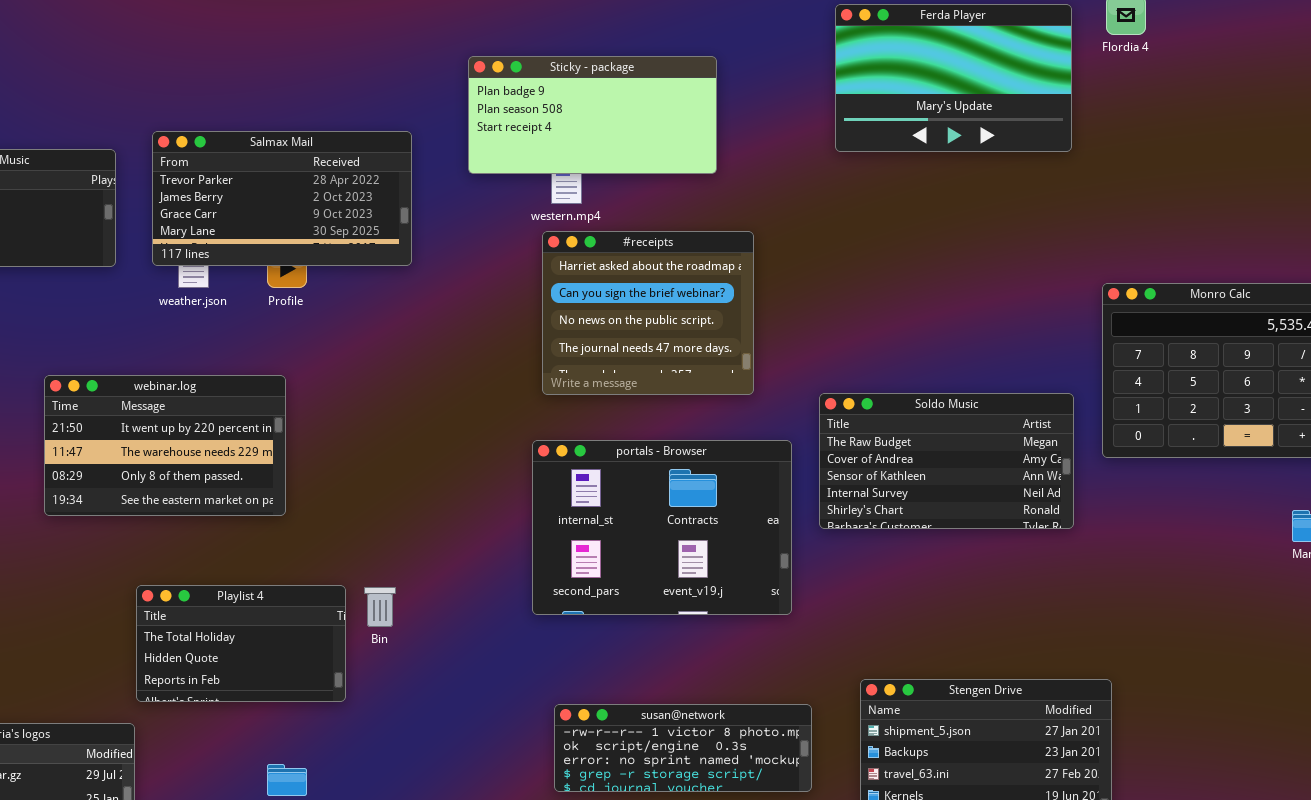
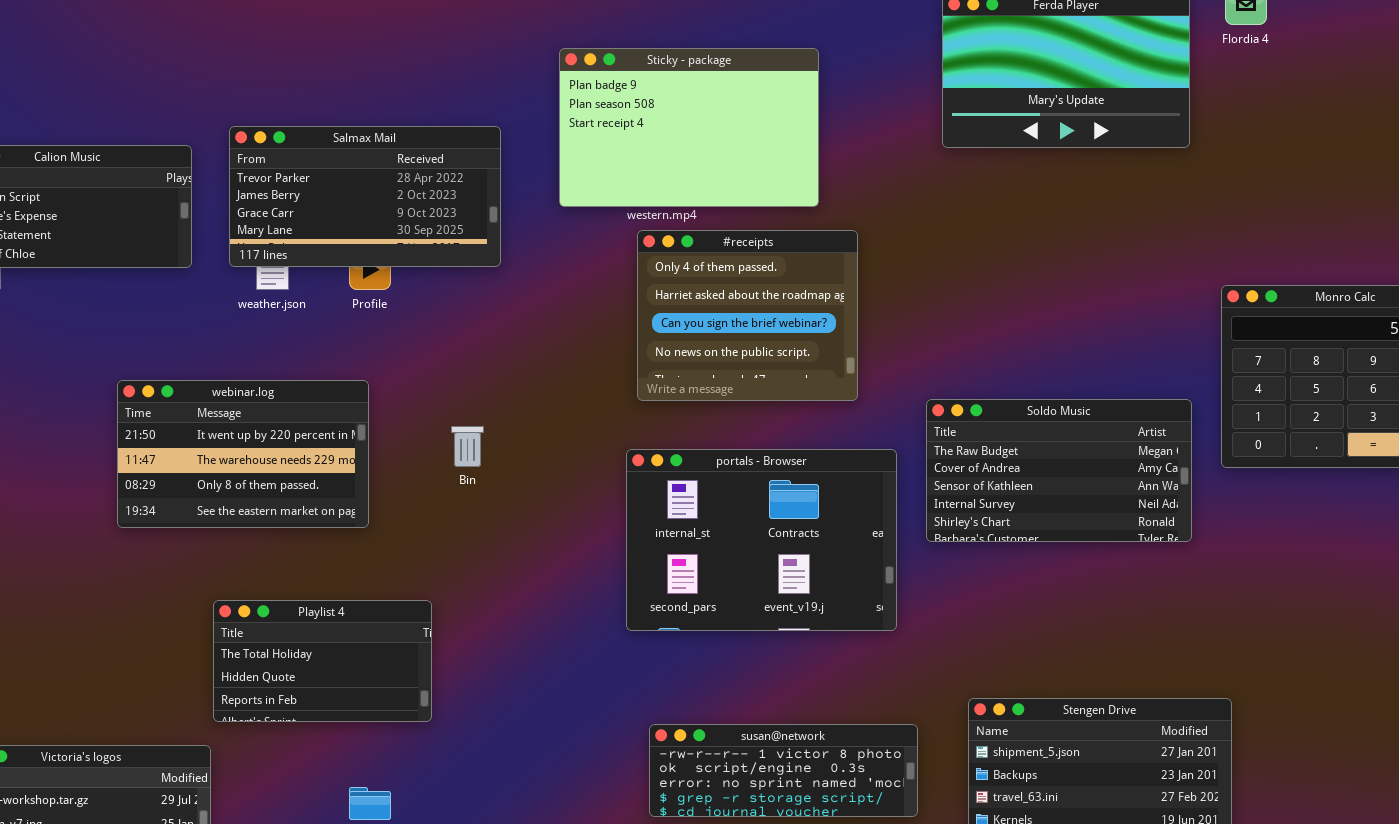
Sticky - package: [468,56,717,174] -> [559,48,819,207], resized
#receipts: [542,231,754,395] -> [637,230,858,401], scrolled up 1 row
Bin: [364,587,396,627] -> [451,426,484,467], moved

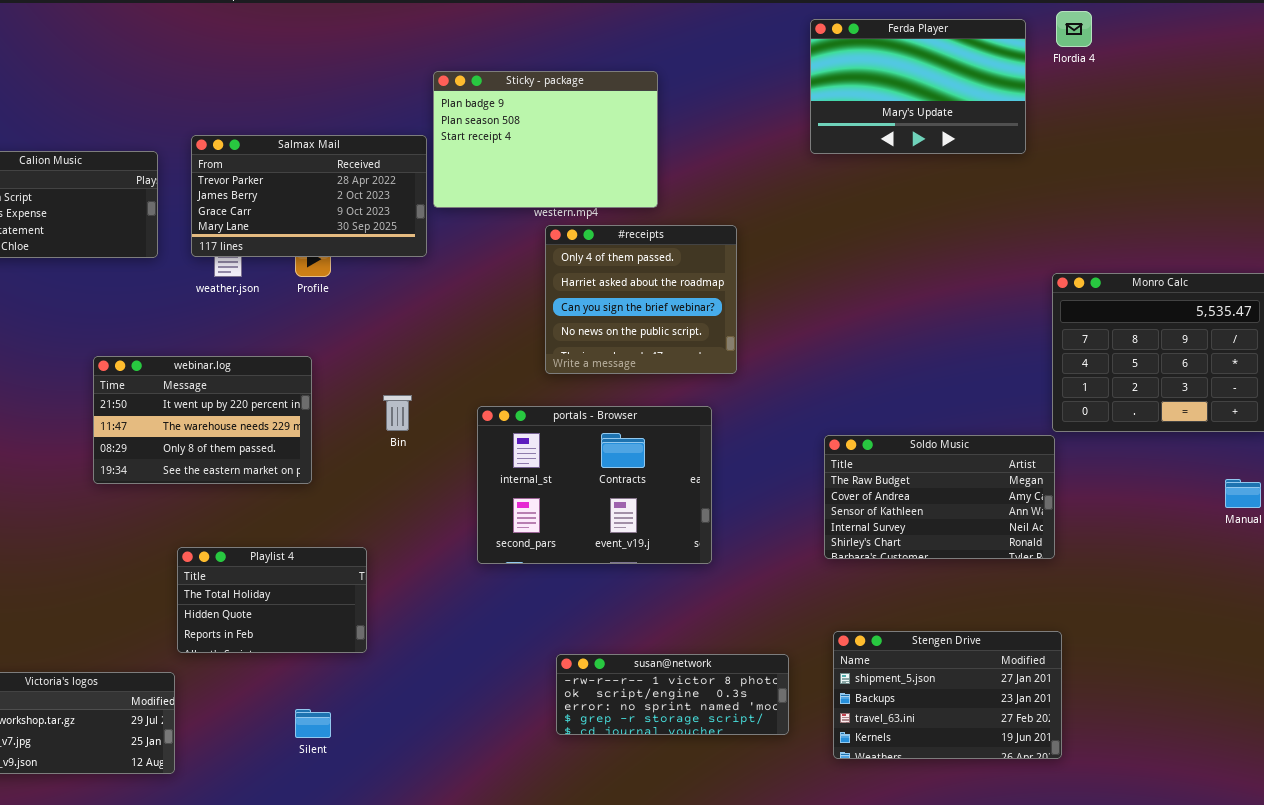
Sticky - package: [559,48,819,207] -> [433,71,658,208], moved
Soldo Music: [926,399,1192,542] -> [824,435,1055,559], moved
portals - Browser: [626,449,897,631] -> [477,406,712,564], moved

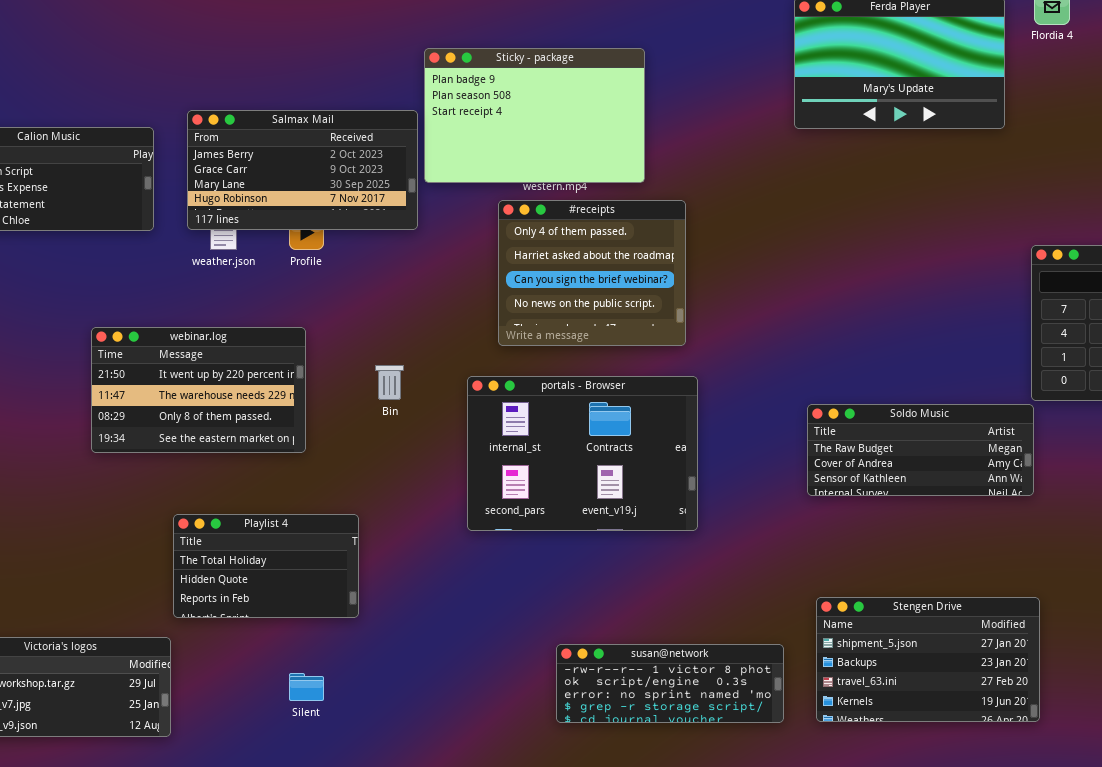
Salmax Mail: [191,135,427,257] -> [187,110,418,230], scrolled down 1 row
#receipts: [545,225,737,374] -> [498,200,686,346], moved
Soldo Music: [824,435,1055,559] -> [807,404,1034,496], resized
susan@network: [556,654,789,735] -> [556,644,784,723], moved

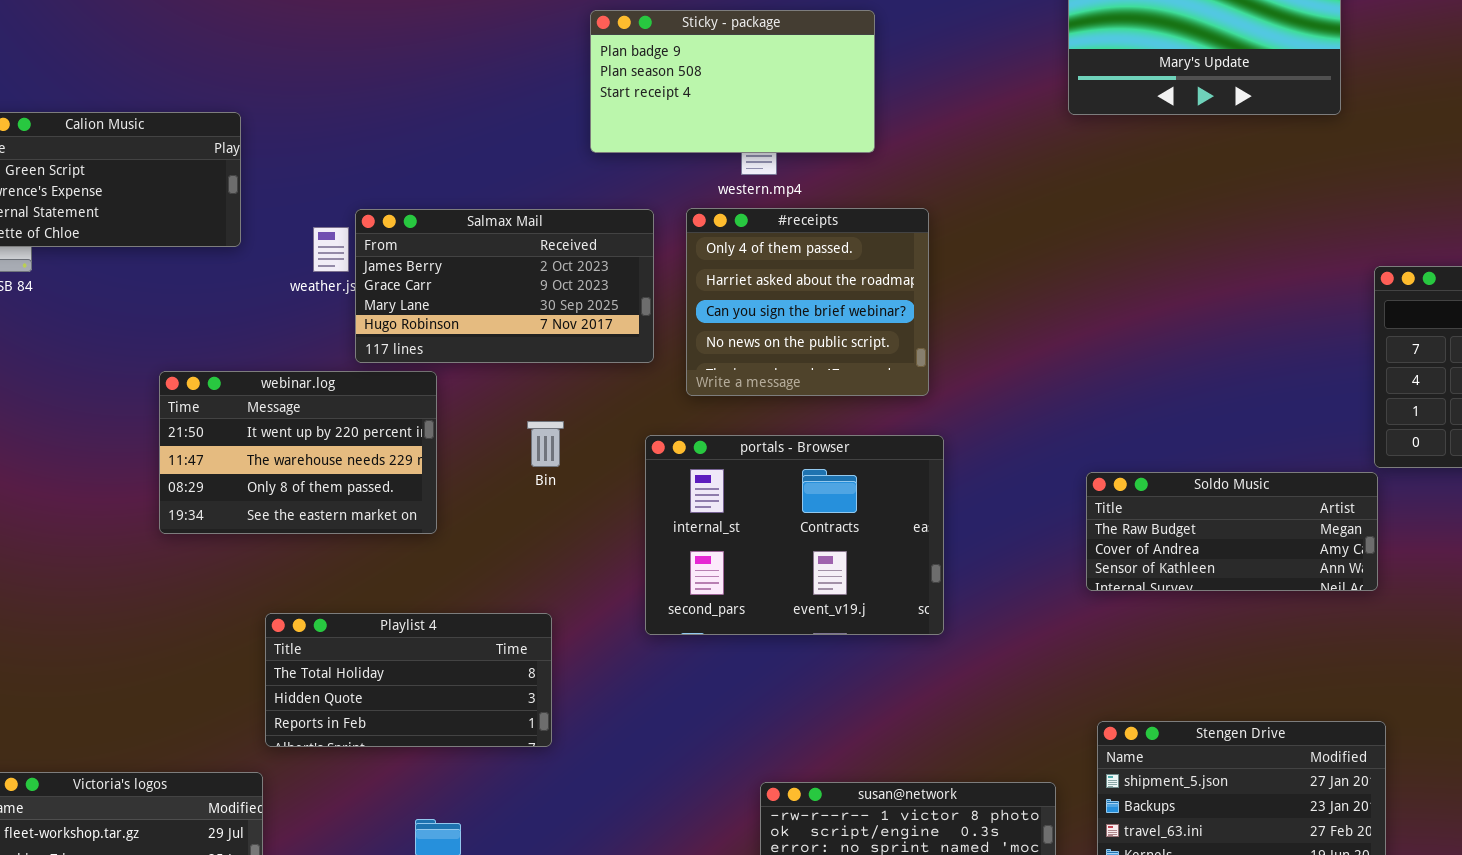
Sticky - package: [424,48,645,183] -> [590,10,875,153], resized
Salmax Mail: [187,110,418,230] -> [355,209,654,363], moved
Playlist 4: [173,514,359,618] -> [265,613,552,747], resized

